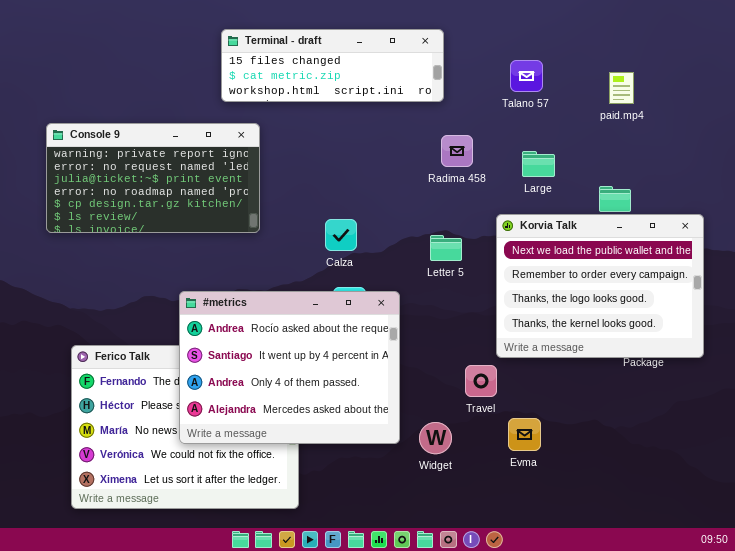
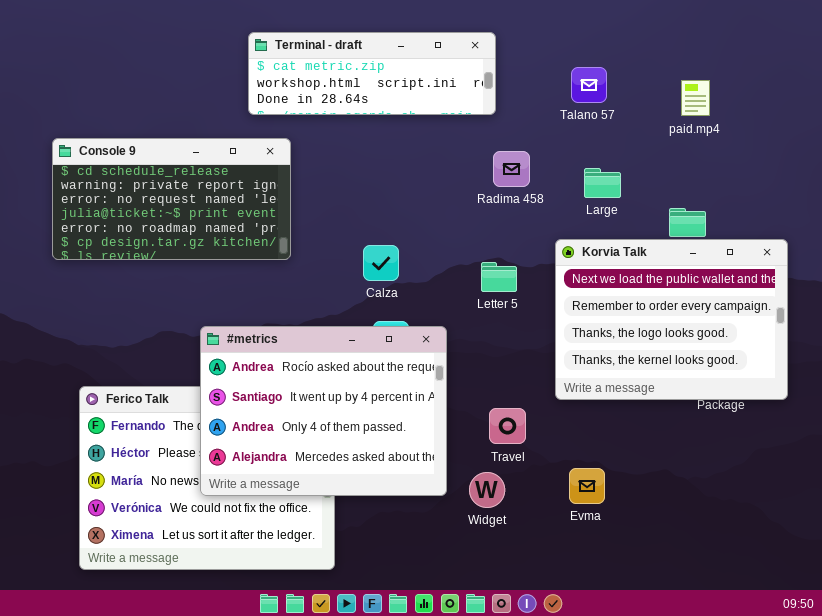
Terminal - draft: [221,29,444,102] -> [248,32,496,115], scrolled down 1 row
Console 9: [46,123,260,233] -> [52,138,291,260], scrolled up 1 row
Travel: [465,365,497,397] -> [489,408,526,444], moved

